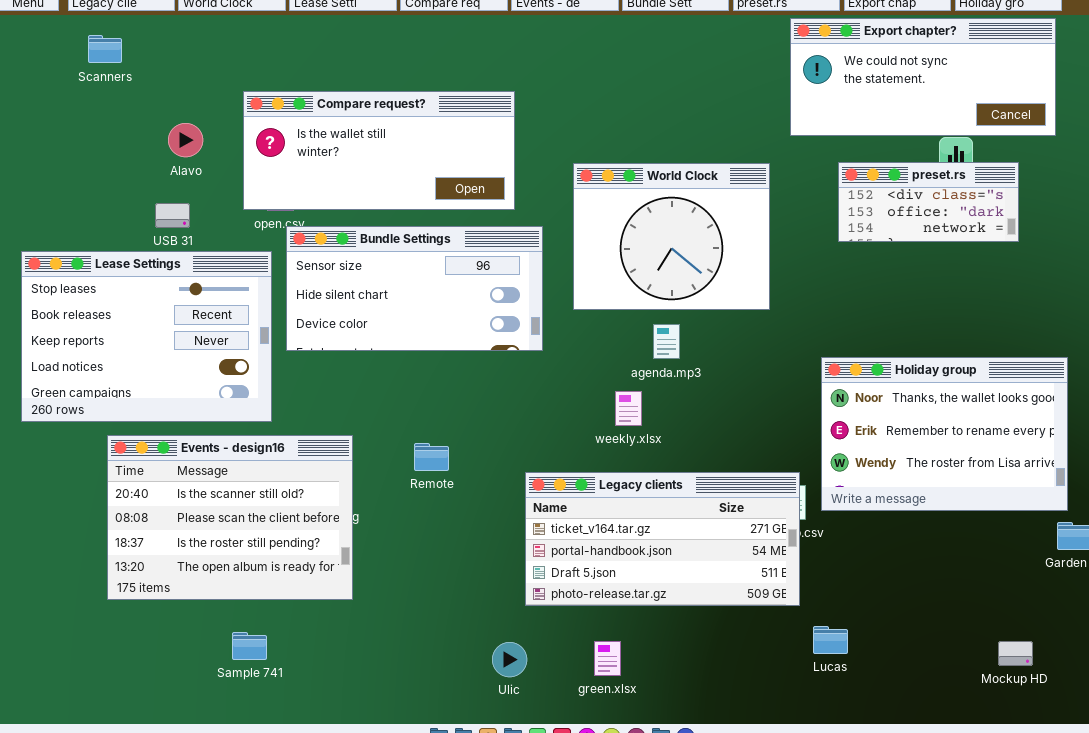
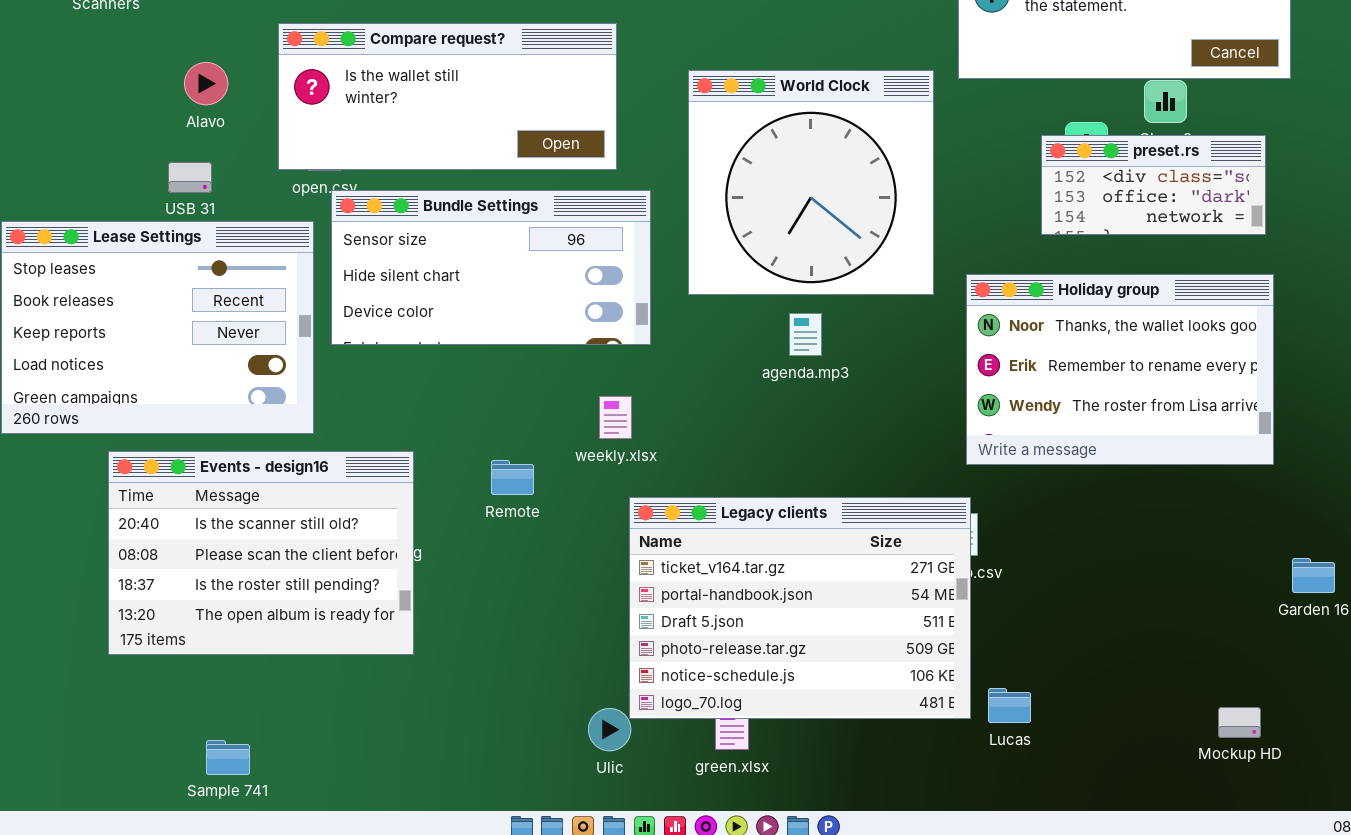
preset.rs: [838,162,1019,242] -> [1041,135,1266,235], moved
World Clock: [573,163,770,310] -> [688,70,934,295], resized
Holiday group: [821,357,1068,511] -> [966,274,1274,465], moved
weekly.xlsx: [615,391,642,426] -> [599,396,632,439], moved
Legacy clients: [525,472,800,606] -> [629,497,971,719], resized
Sample 741: [232,632,267,660] -> [206,740,250,775], moved

